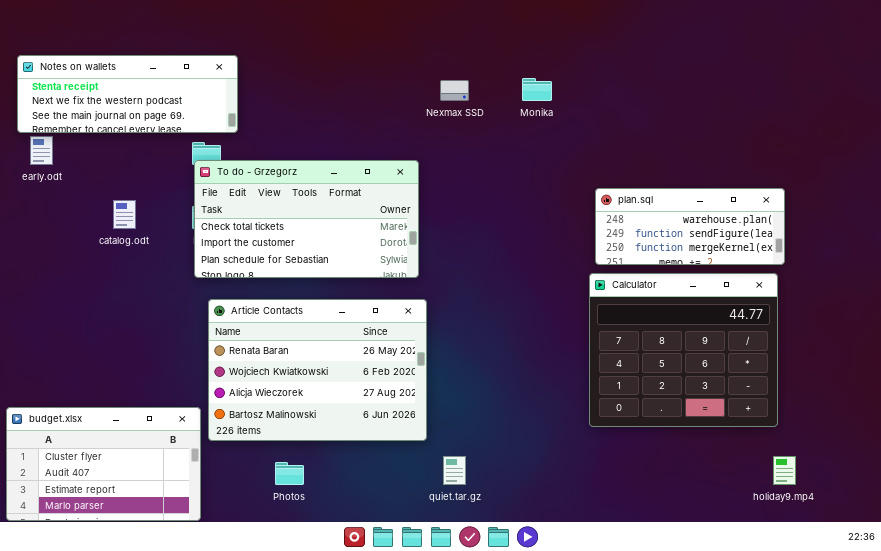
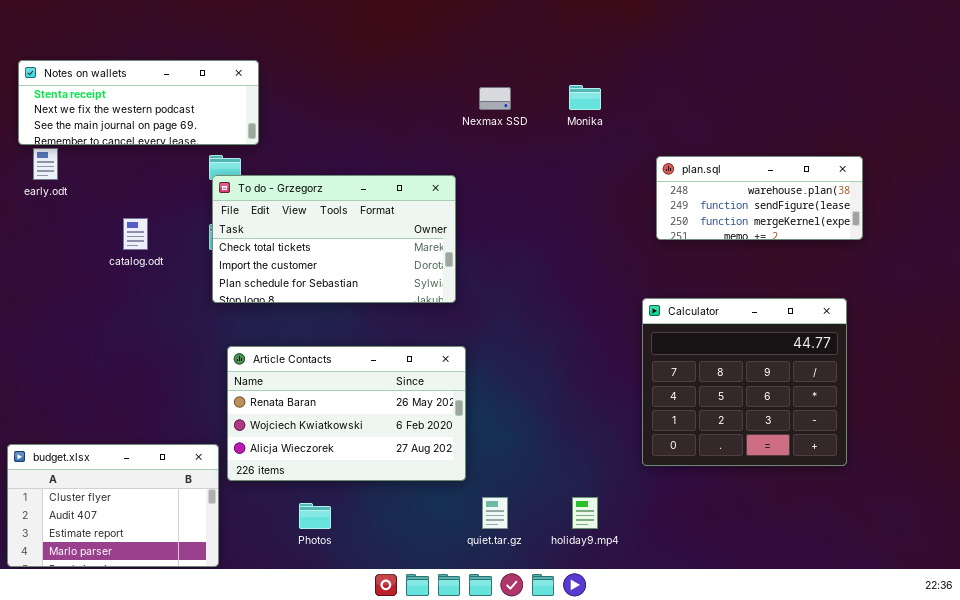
plan.sql: [595,188,785,265] -> [656,156,863,240], moved
Article Contacts: [208,299,427,441] -> [227,346,466,481], resized
holiday9.mp4: [773,456,796,485] -> [572,497,598,529], moved

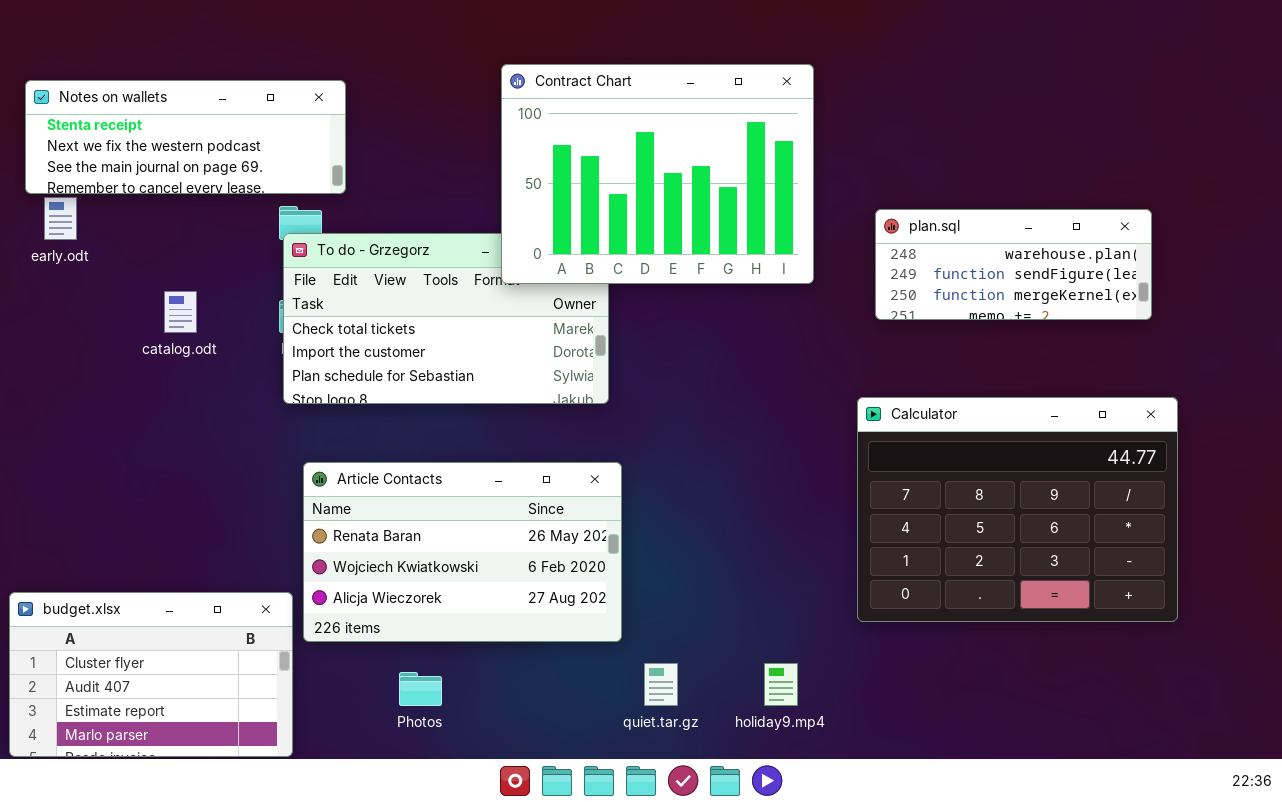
Contract Chart: none -> [501,64,814,284], opened
Calculator: [642,298,847,466] -> [857,397,1178,622], resized

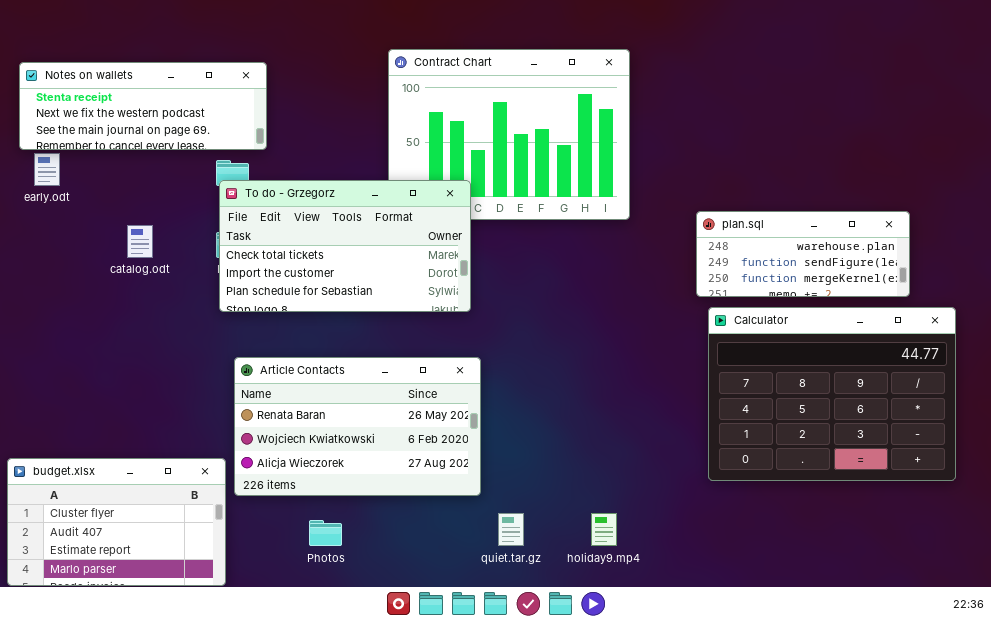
plan.sql: [875,209,1152,320] -> [696,211,910,297], moved
To do - Grzegorz: [283,233,609,404] -> [219,180,471,312], raised
Calculator: [857,397,1178,622] -> [708,307,956,481], moved

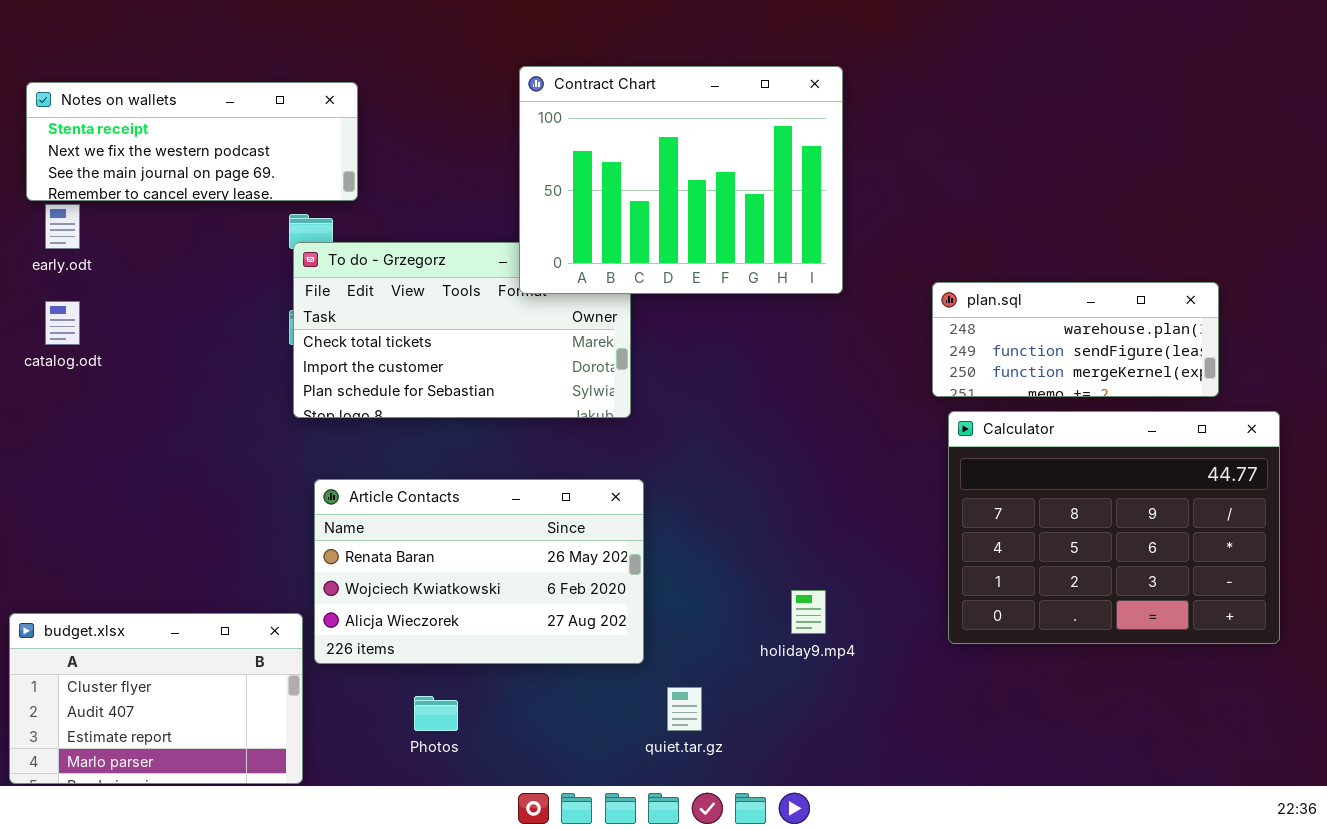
Contract Chart: [388,49,630,220] -> [519,66,843,294], raised
catalog.odt: [127,225,153,258] -> [45,301,80,345], moved
holiday9.mp4: [591,513,617,546] -> [791,590,826,634], moved

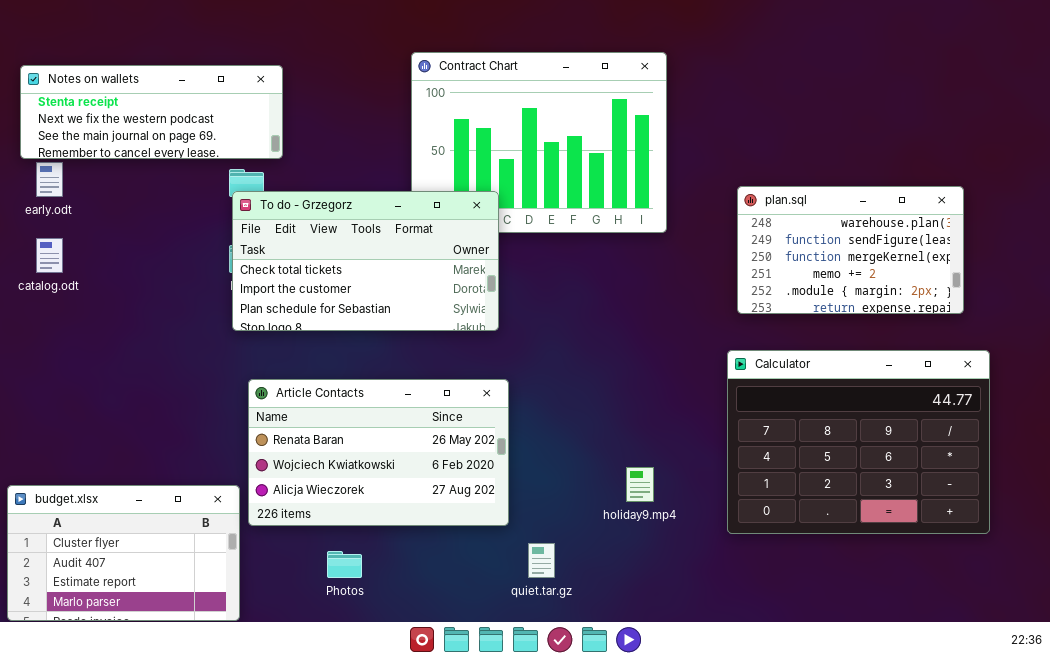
To do - Grzegorz: [293,242,631,418] -> [232,191,499,331], raised
plan.sql: [932,282,1219,397] -> [737,186,964,314], resized
Calculator: [948,411,1280,644] -> [727,350,990,534], moved

